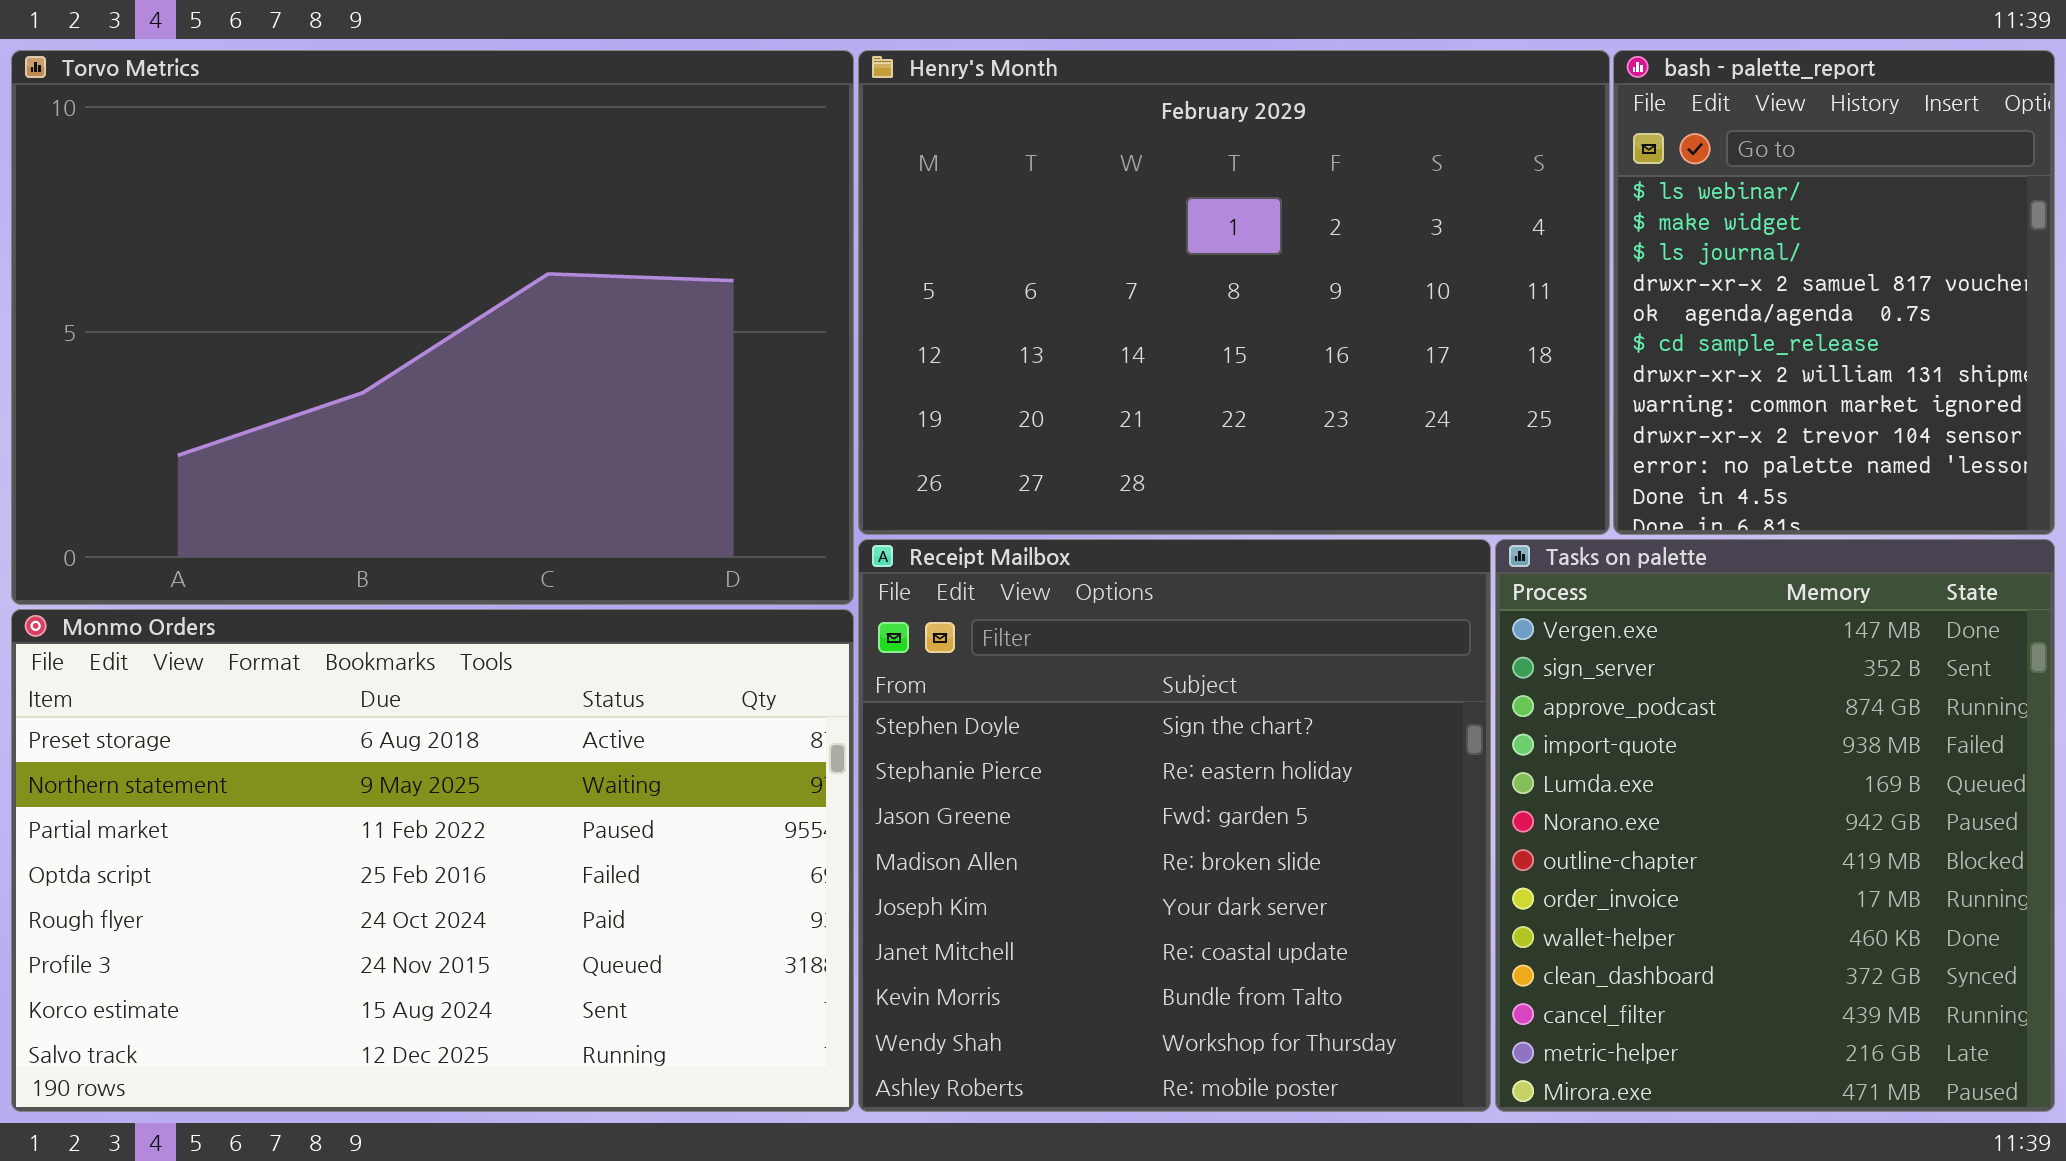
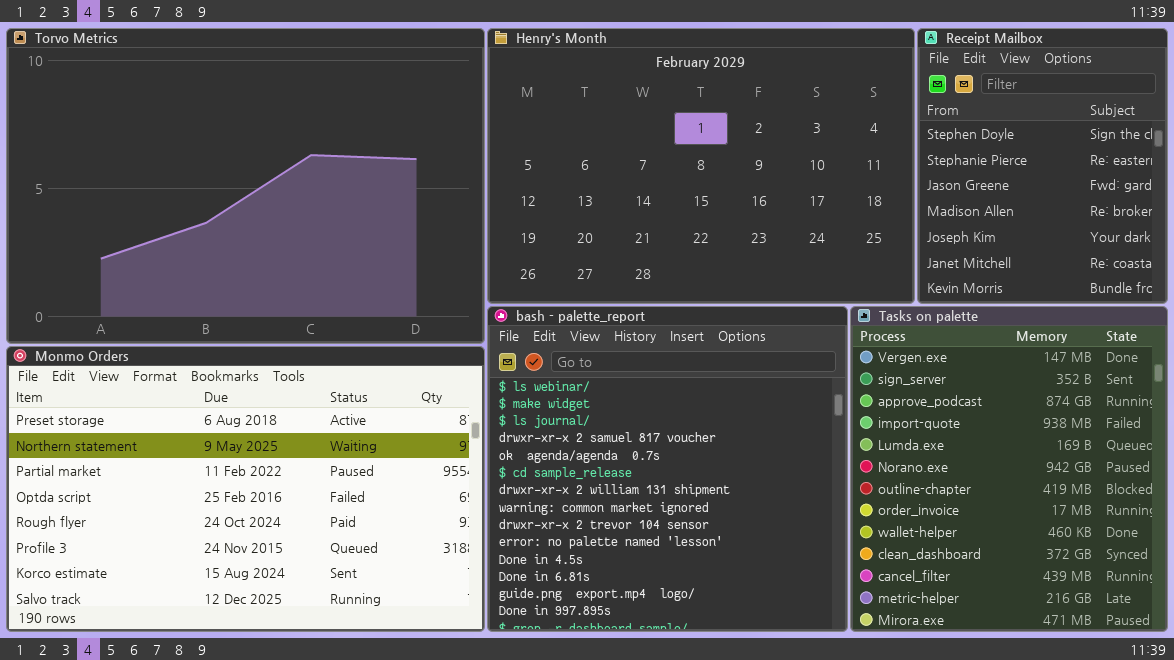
bash - palette_report: [1613,50,2055,535] -> [487,306,848,632], moved, resized
Receipt Mailbox: [858,539,1491,1112] -> [917,28,1168,304], moved, resized

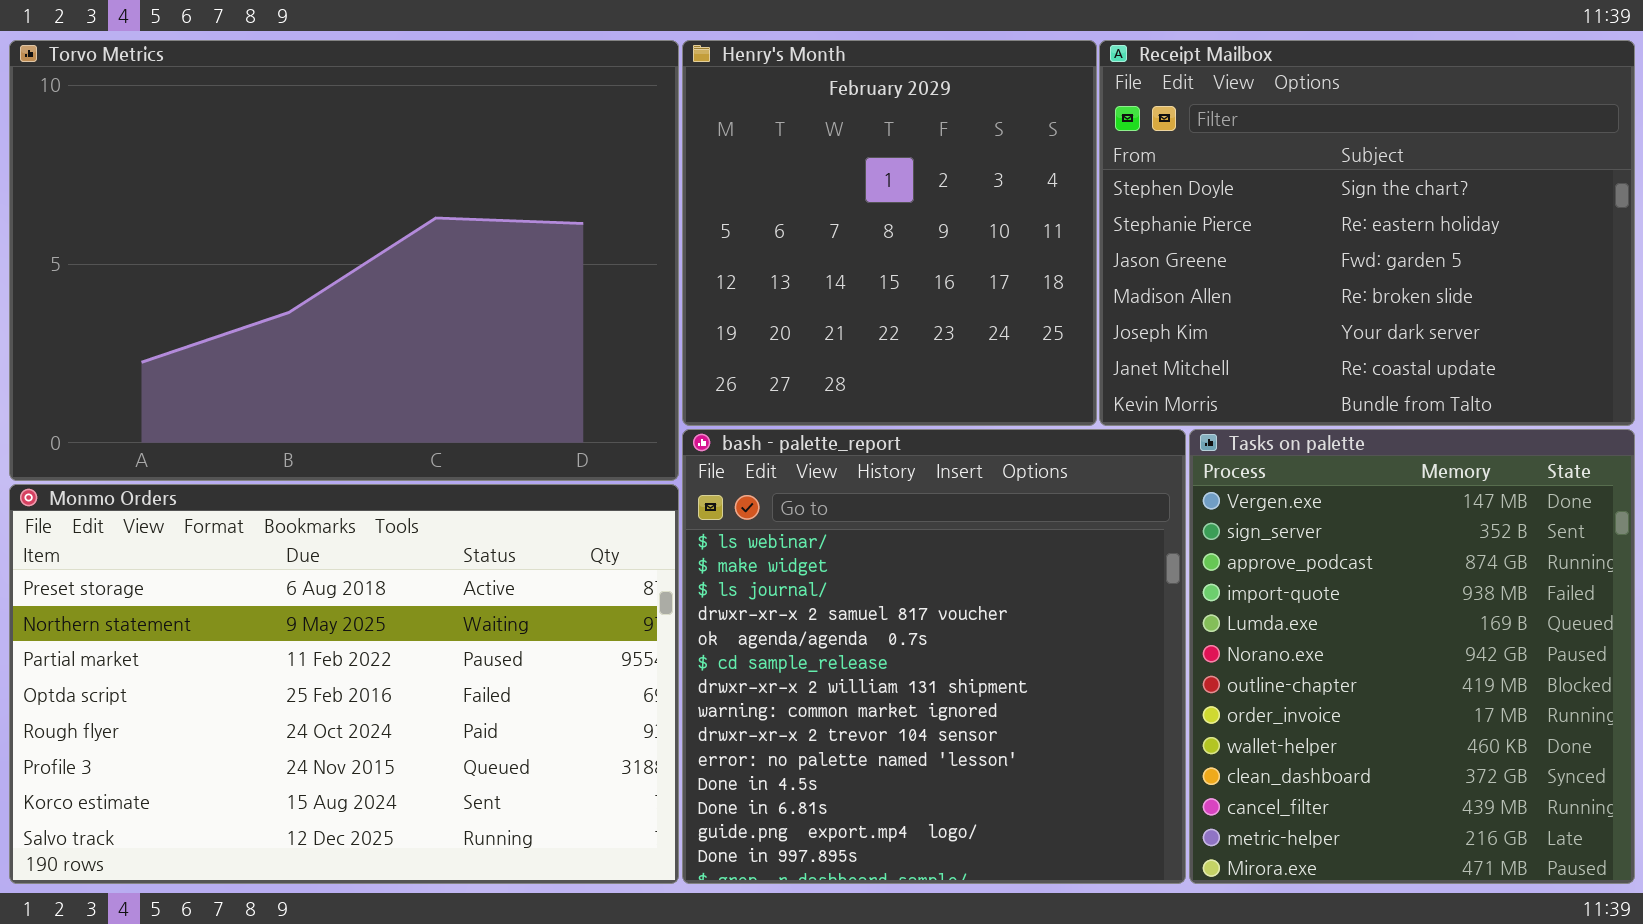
Henry's Month: [487,28,915,304] -> [682,40,1097,426], resized
Receipt Mailbox: [917,28,1168,304] -> [1099,40,1635,426], resized

